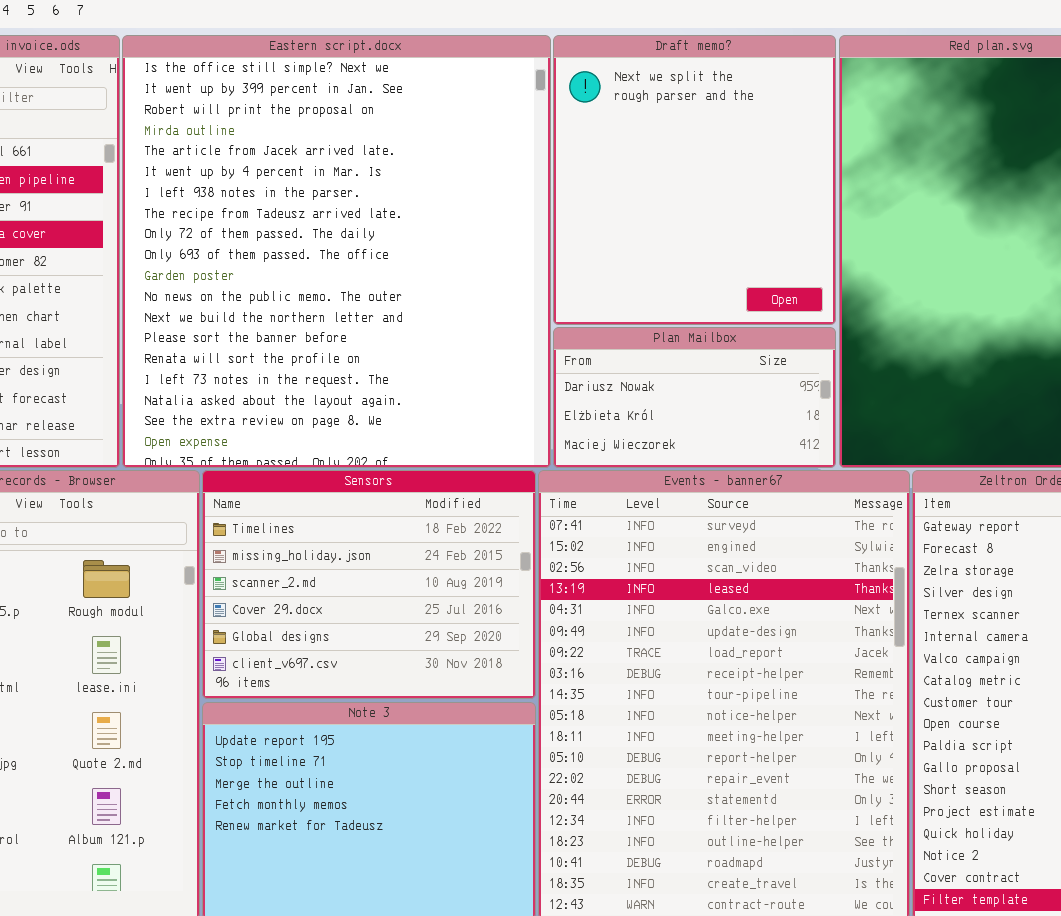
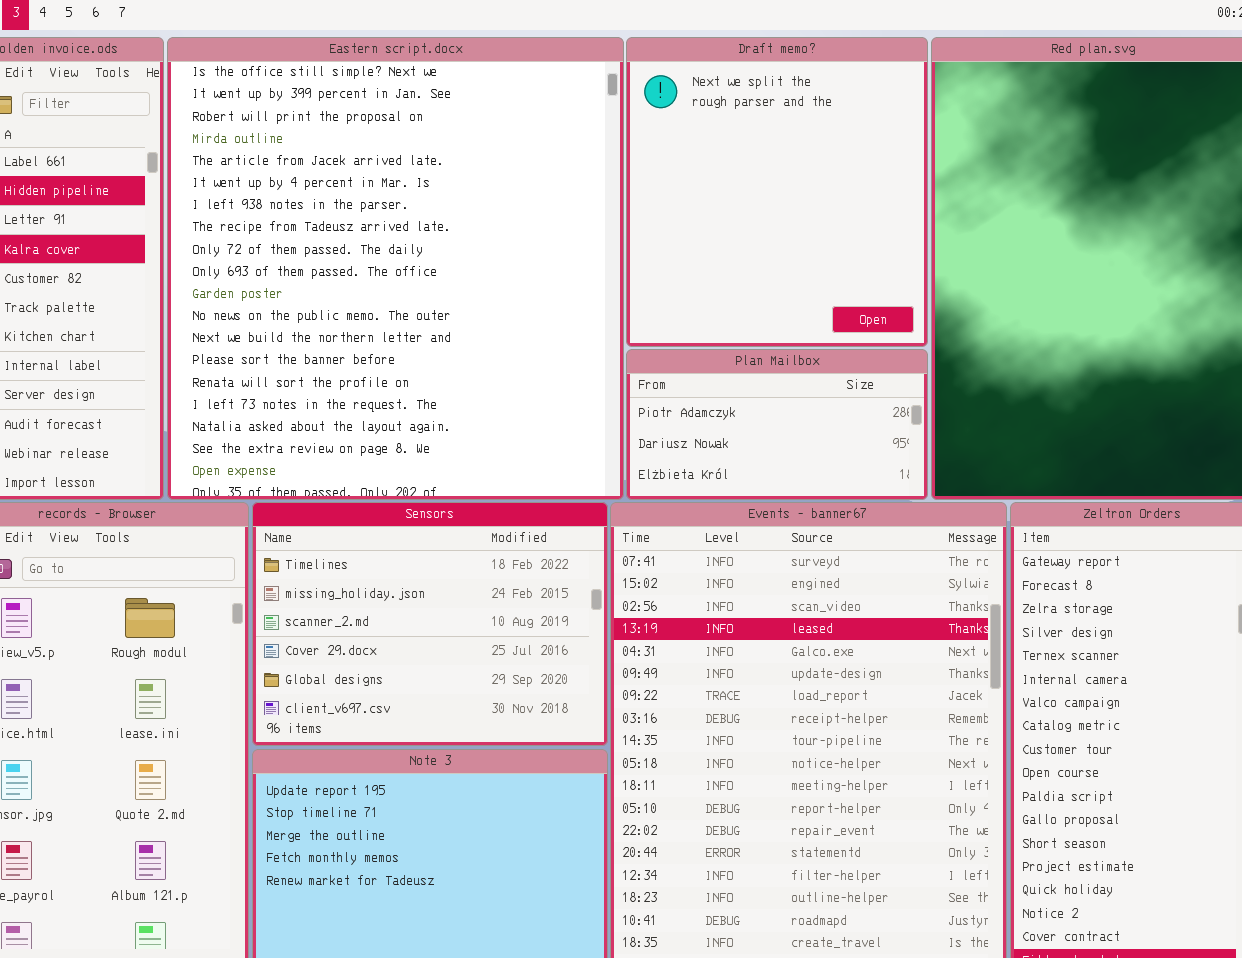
Plan Mailbox: [553,327,836,468] -> [626,349,928,500], scrolled up 1 row

